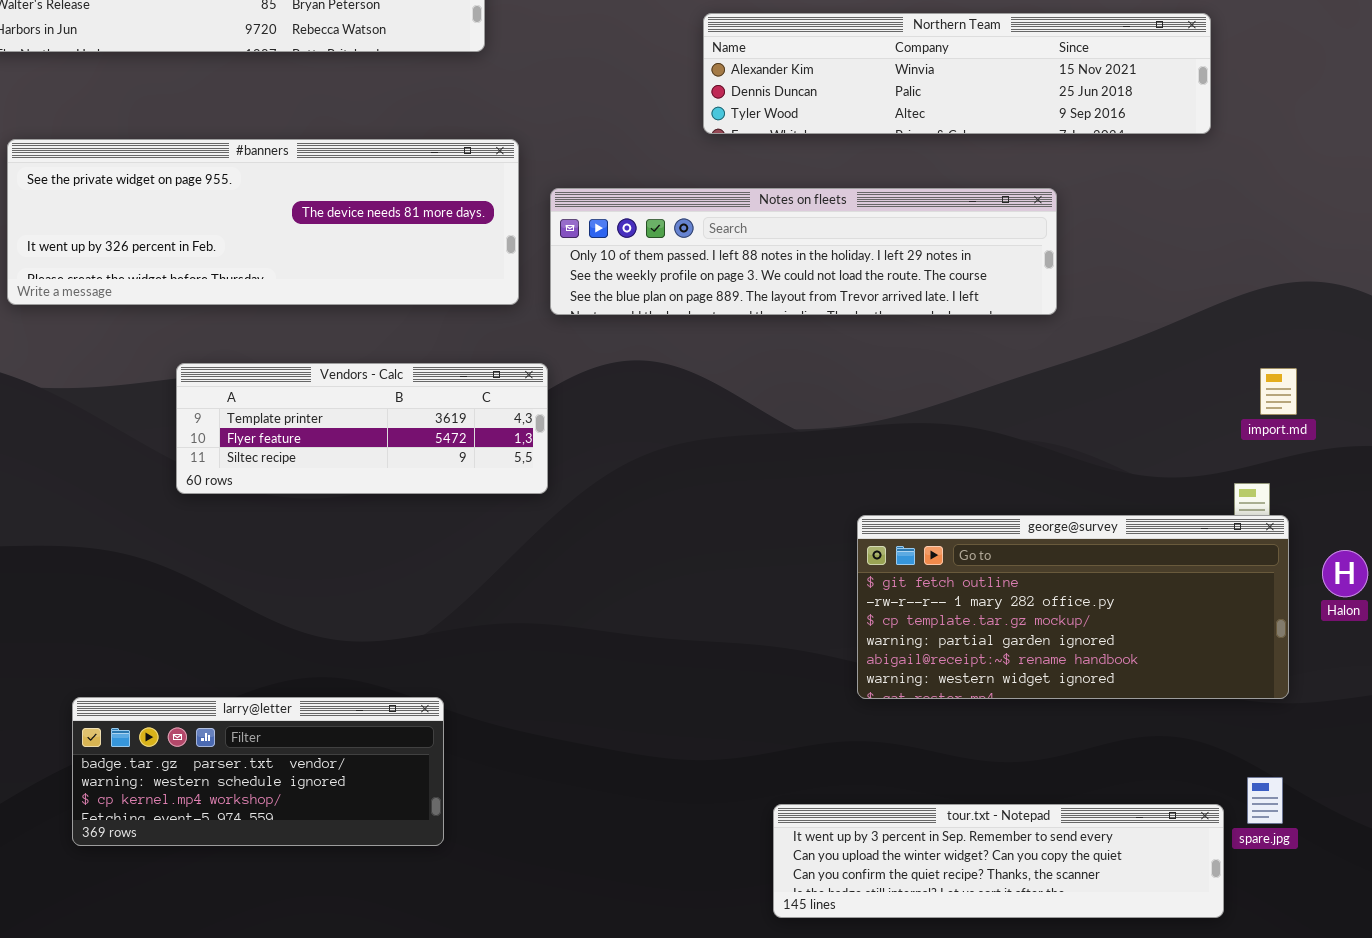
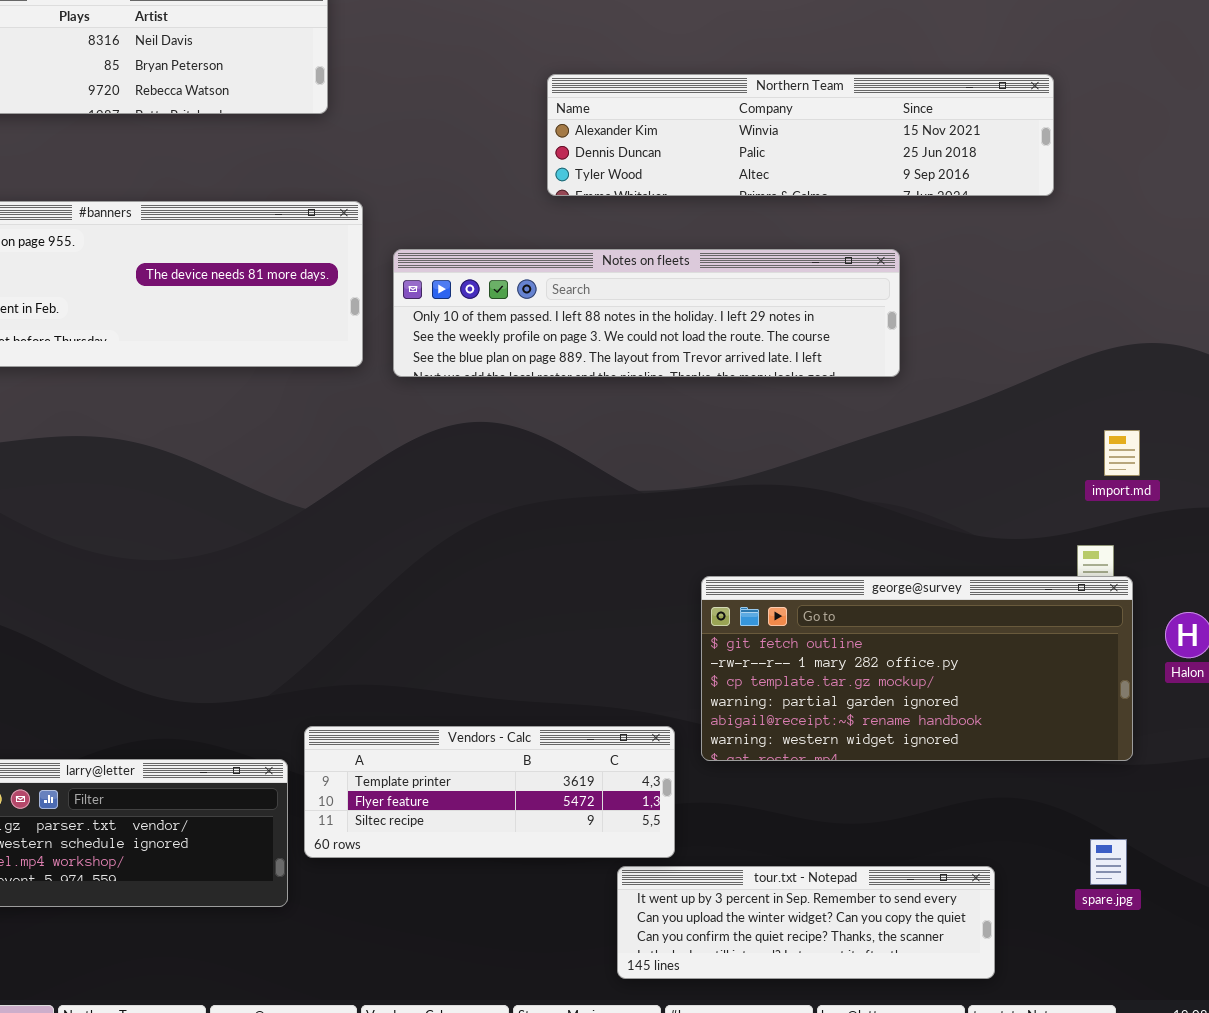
Vendors - Calc: [176,363,548,494] -> [304,726,675,858], moved
tour.txt - Notepad: [773,804,1224,918] -> [617,866,995,979], resized

